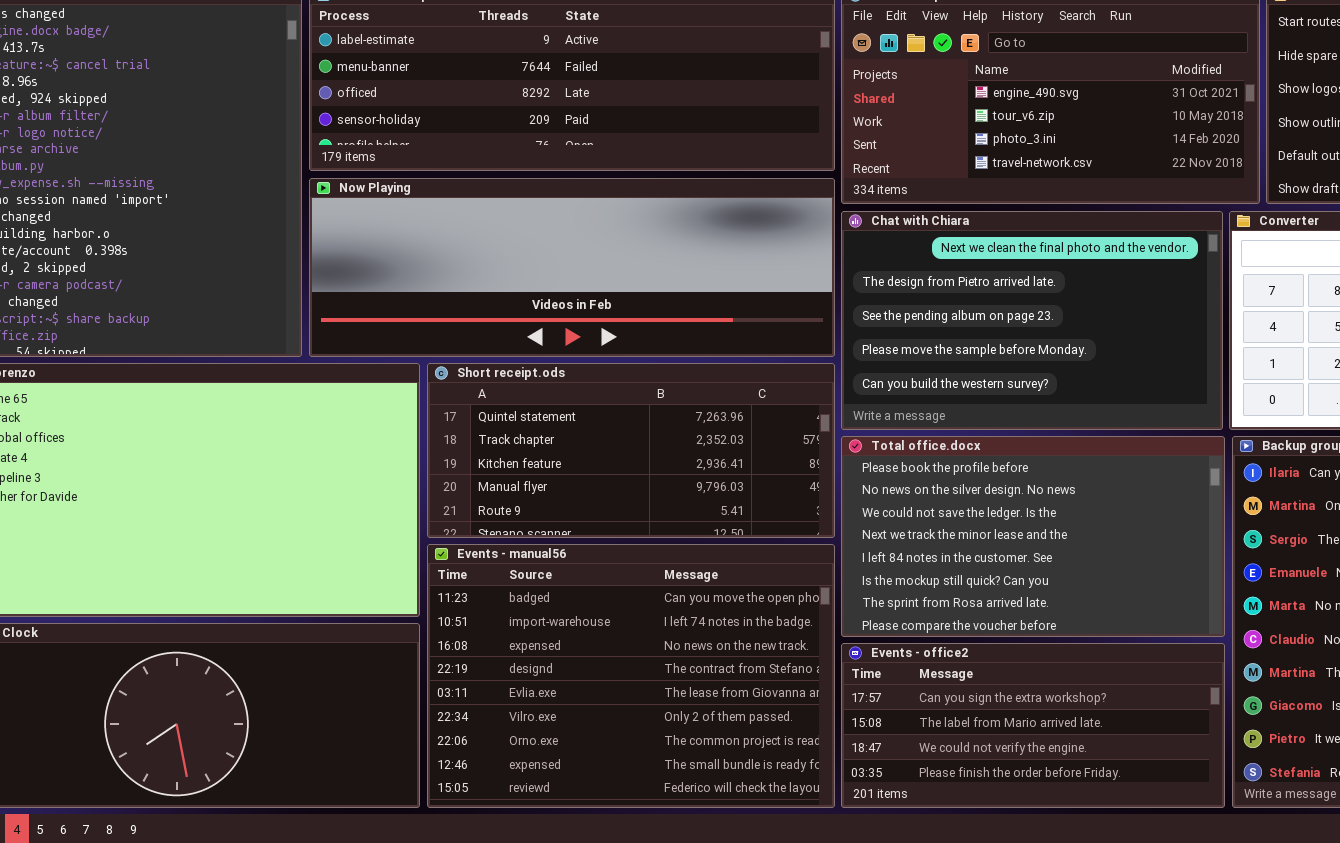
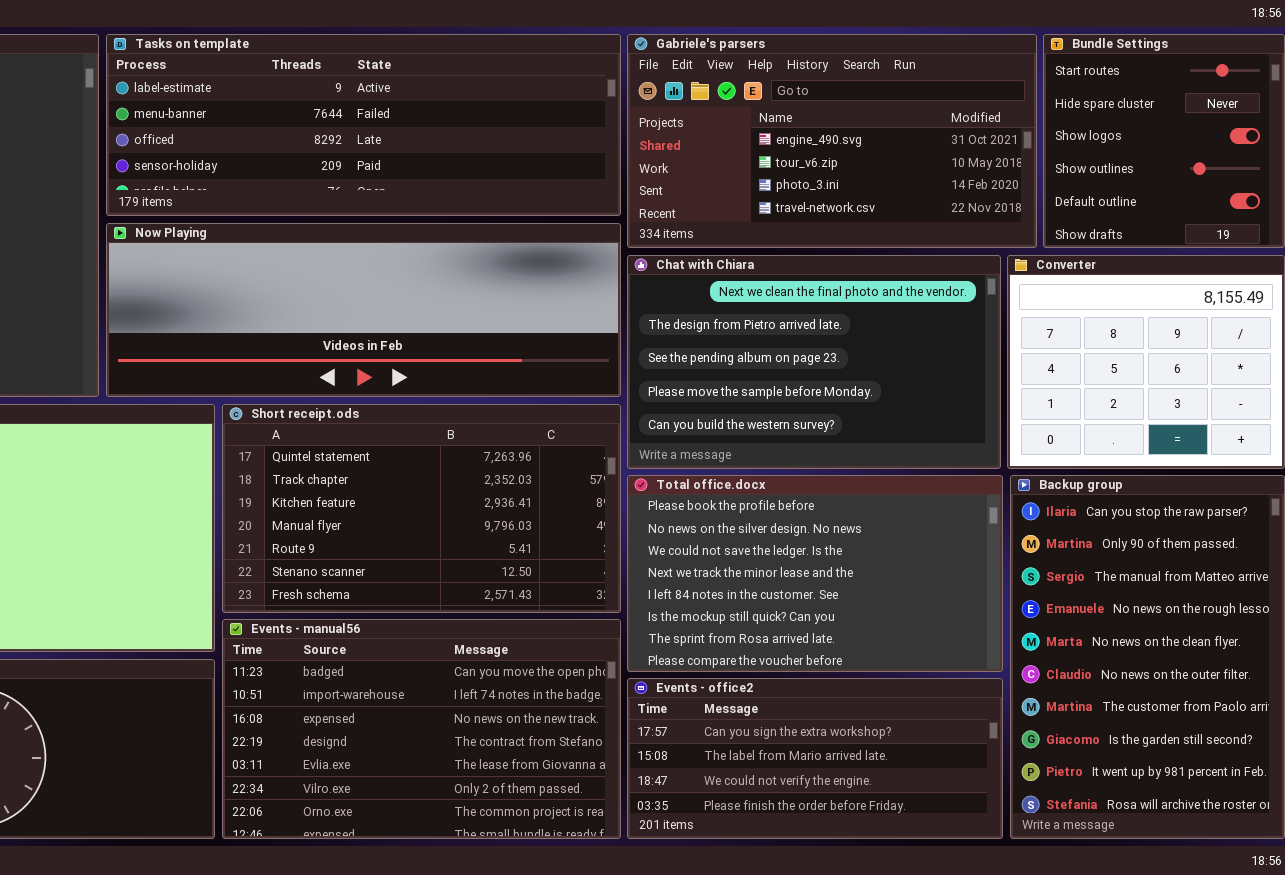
Short receipt.ods: [427,363,835,538] -> [222,404,621,613], resized
Events - manual56: [427,544,835,808] -> [222,619,621,839], resized

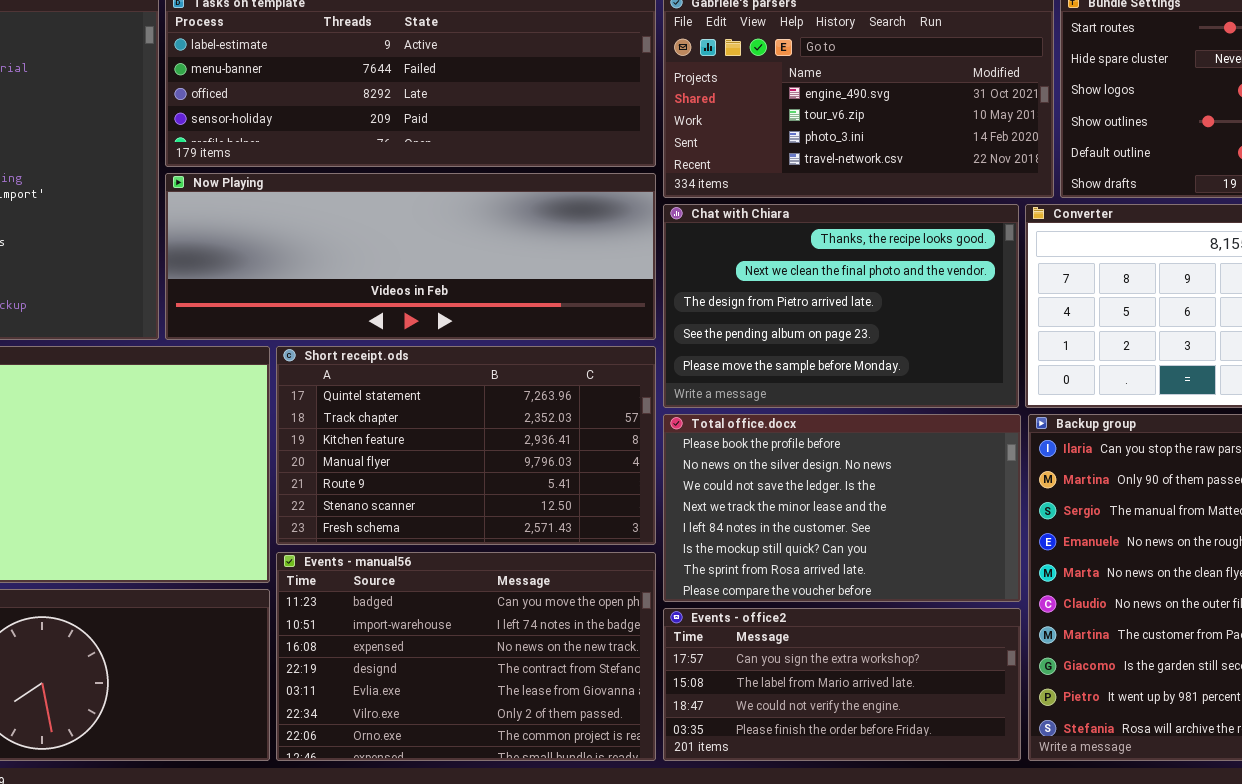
Chat with Chiara: [627,255,1001,469] -> [663,204,1019,408], scrolled up 1 row

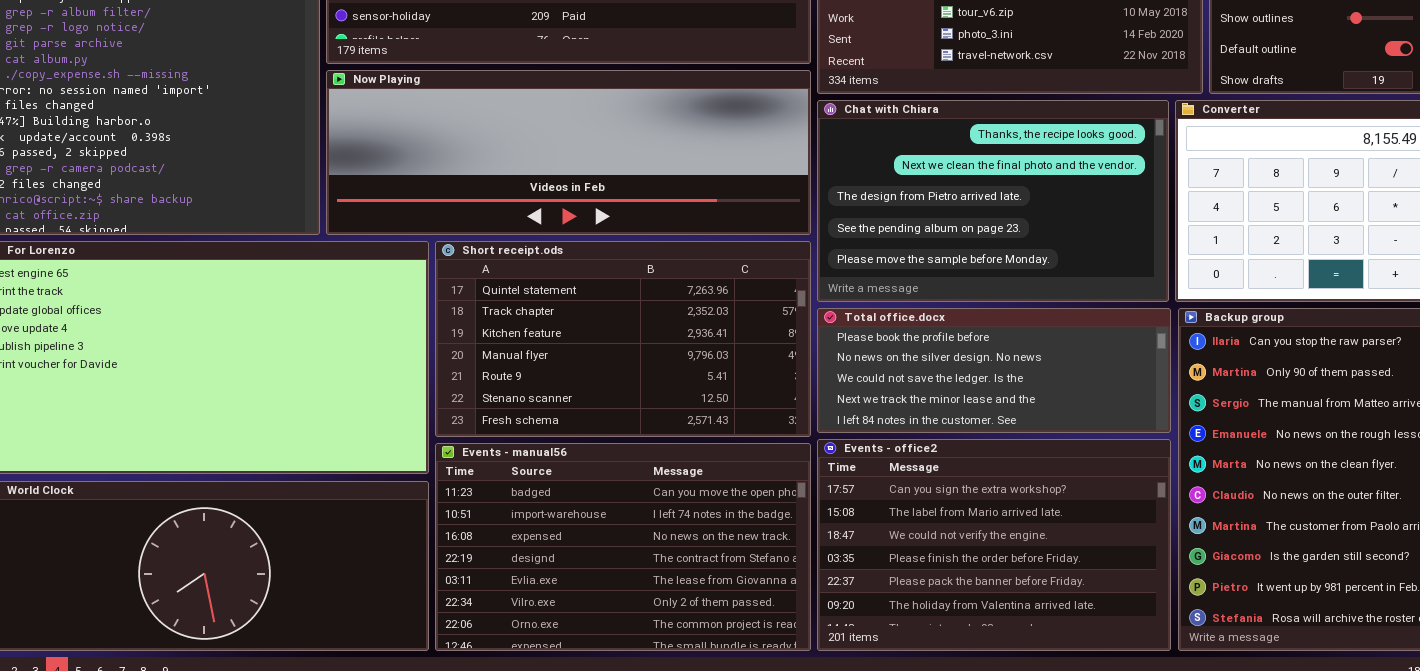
Total office.docx: [663,414,1021,602] -> [817,308,1171,433], resized
Events - office2: [663,608,1021,761] -> [817,439,1171,651], resized

